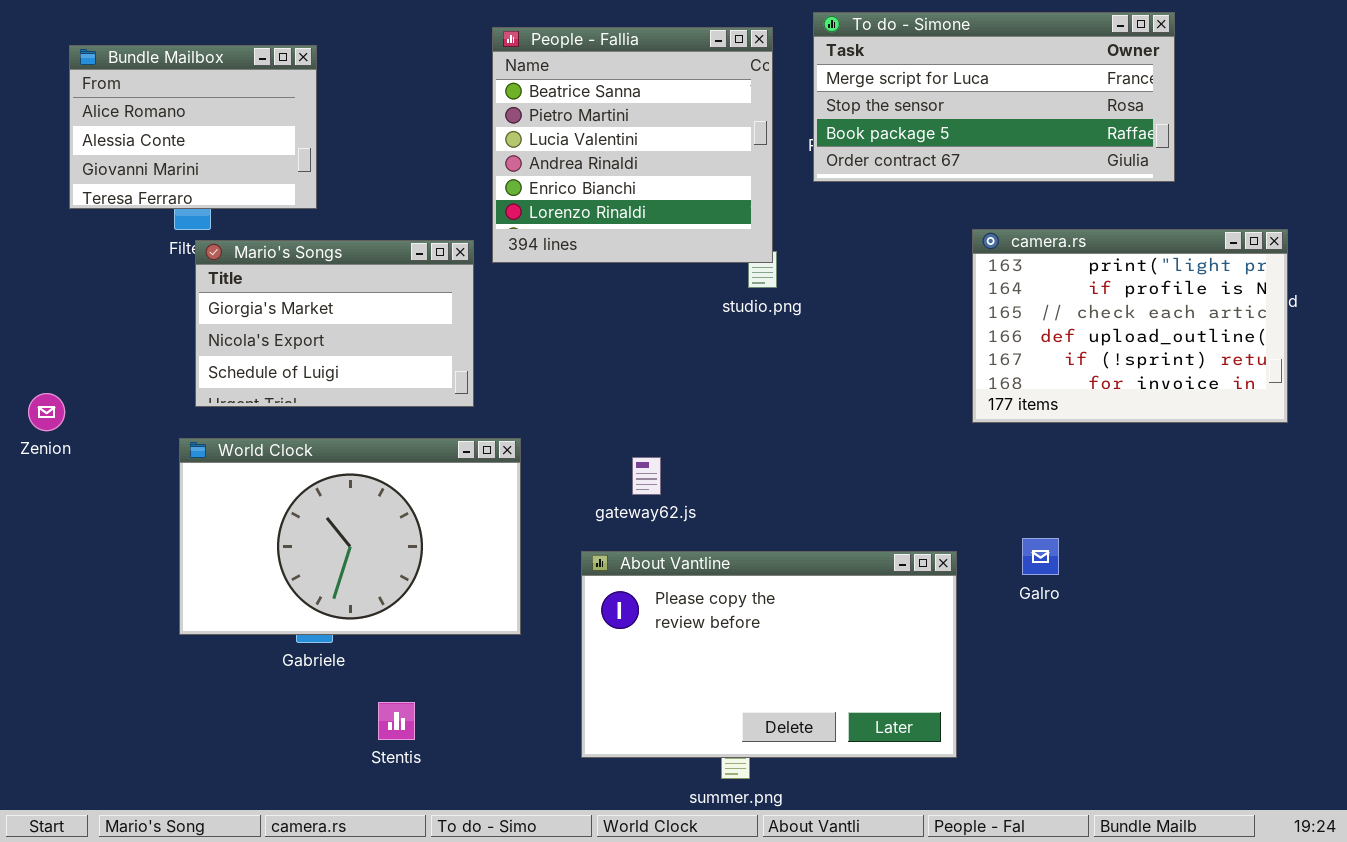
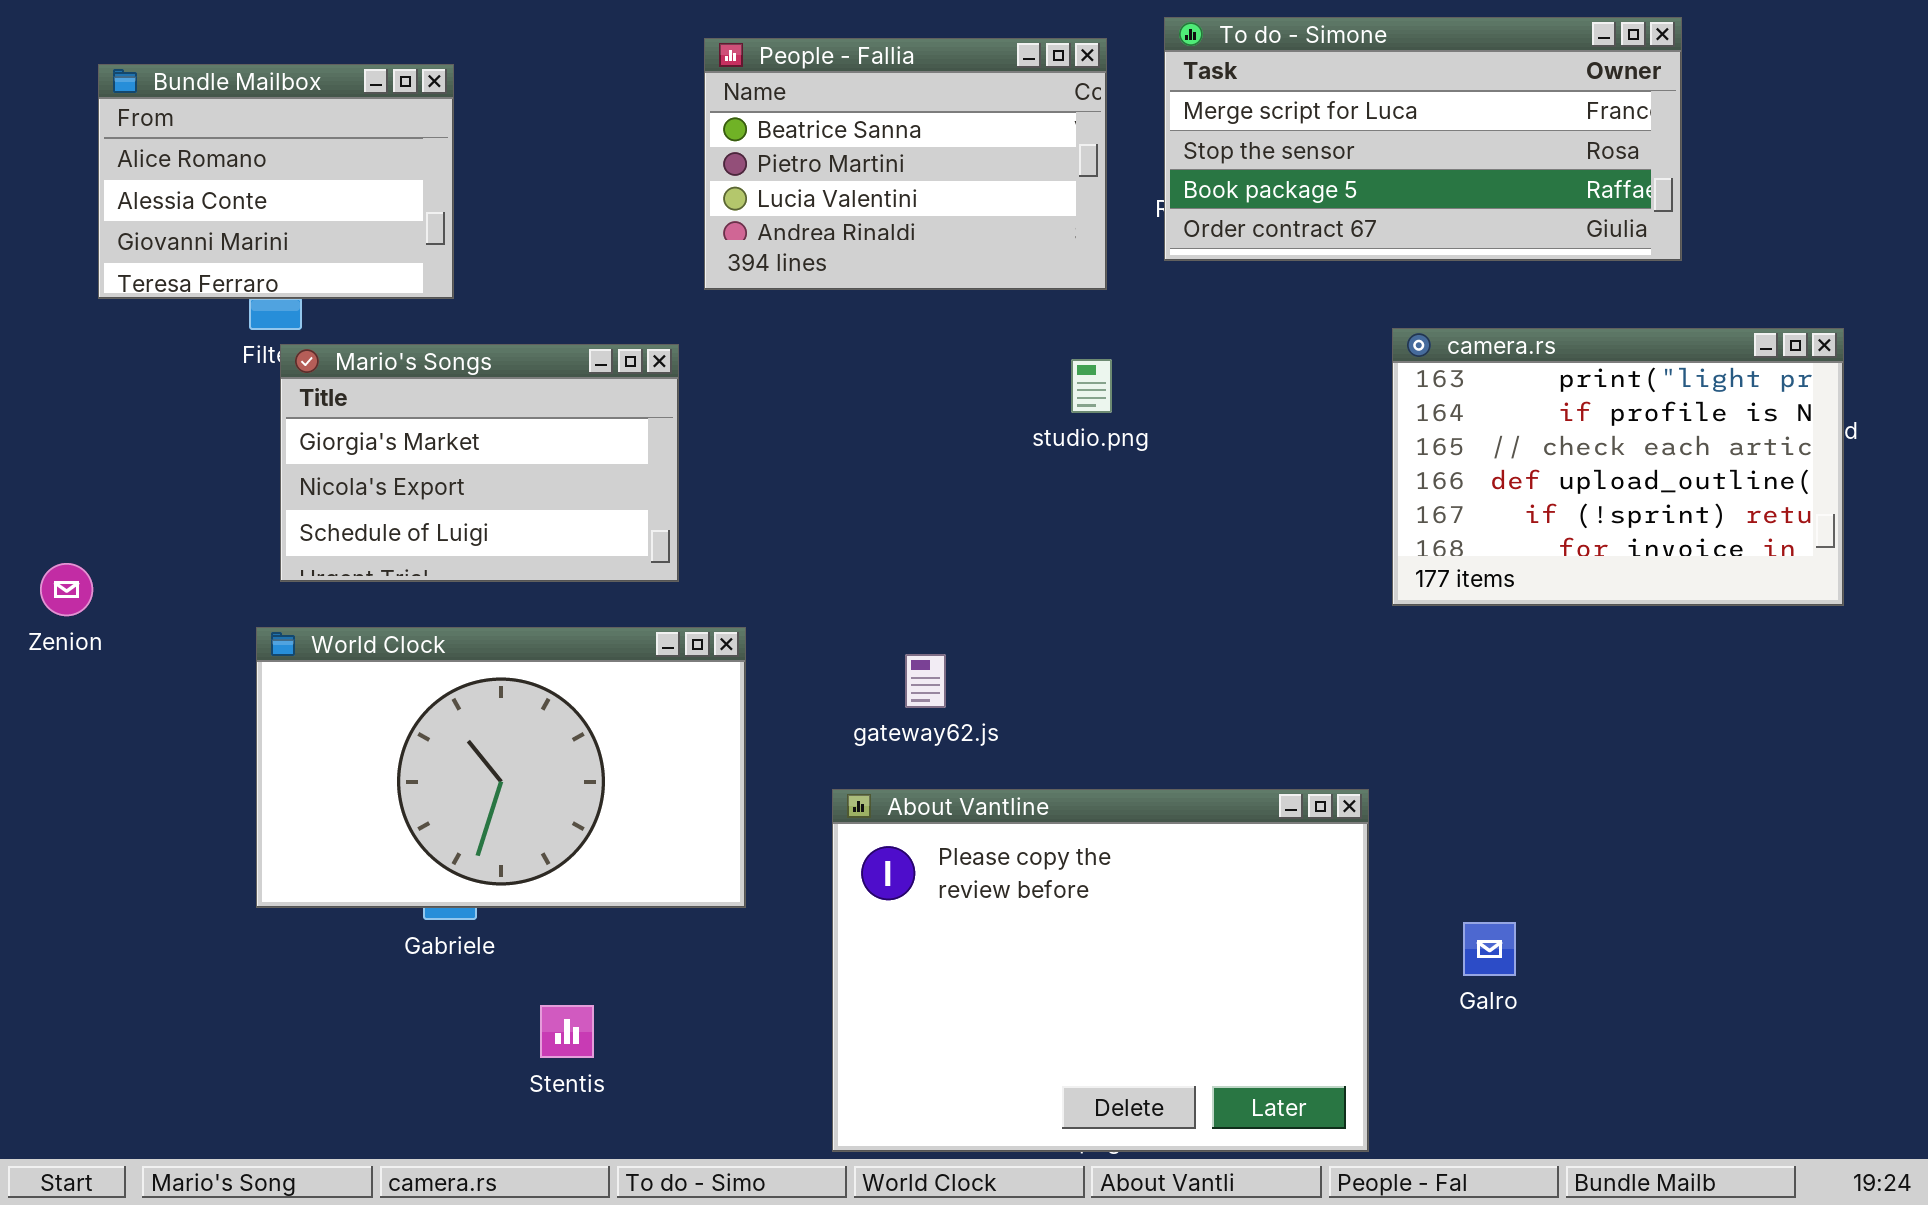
People - Fallia: [492,27,773,263] -> [704,38,1107,290], resized
Galro: [1022,538,1059,575] -> [1463,922,1516,976], moved
About Vantline: [581,551,957,758] -> [832,789,1369,1152], resized

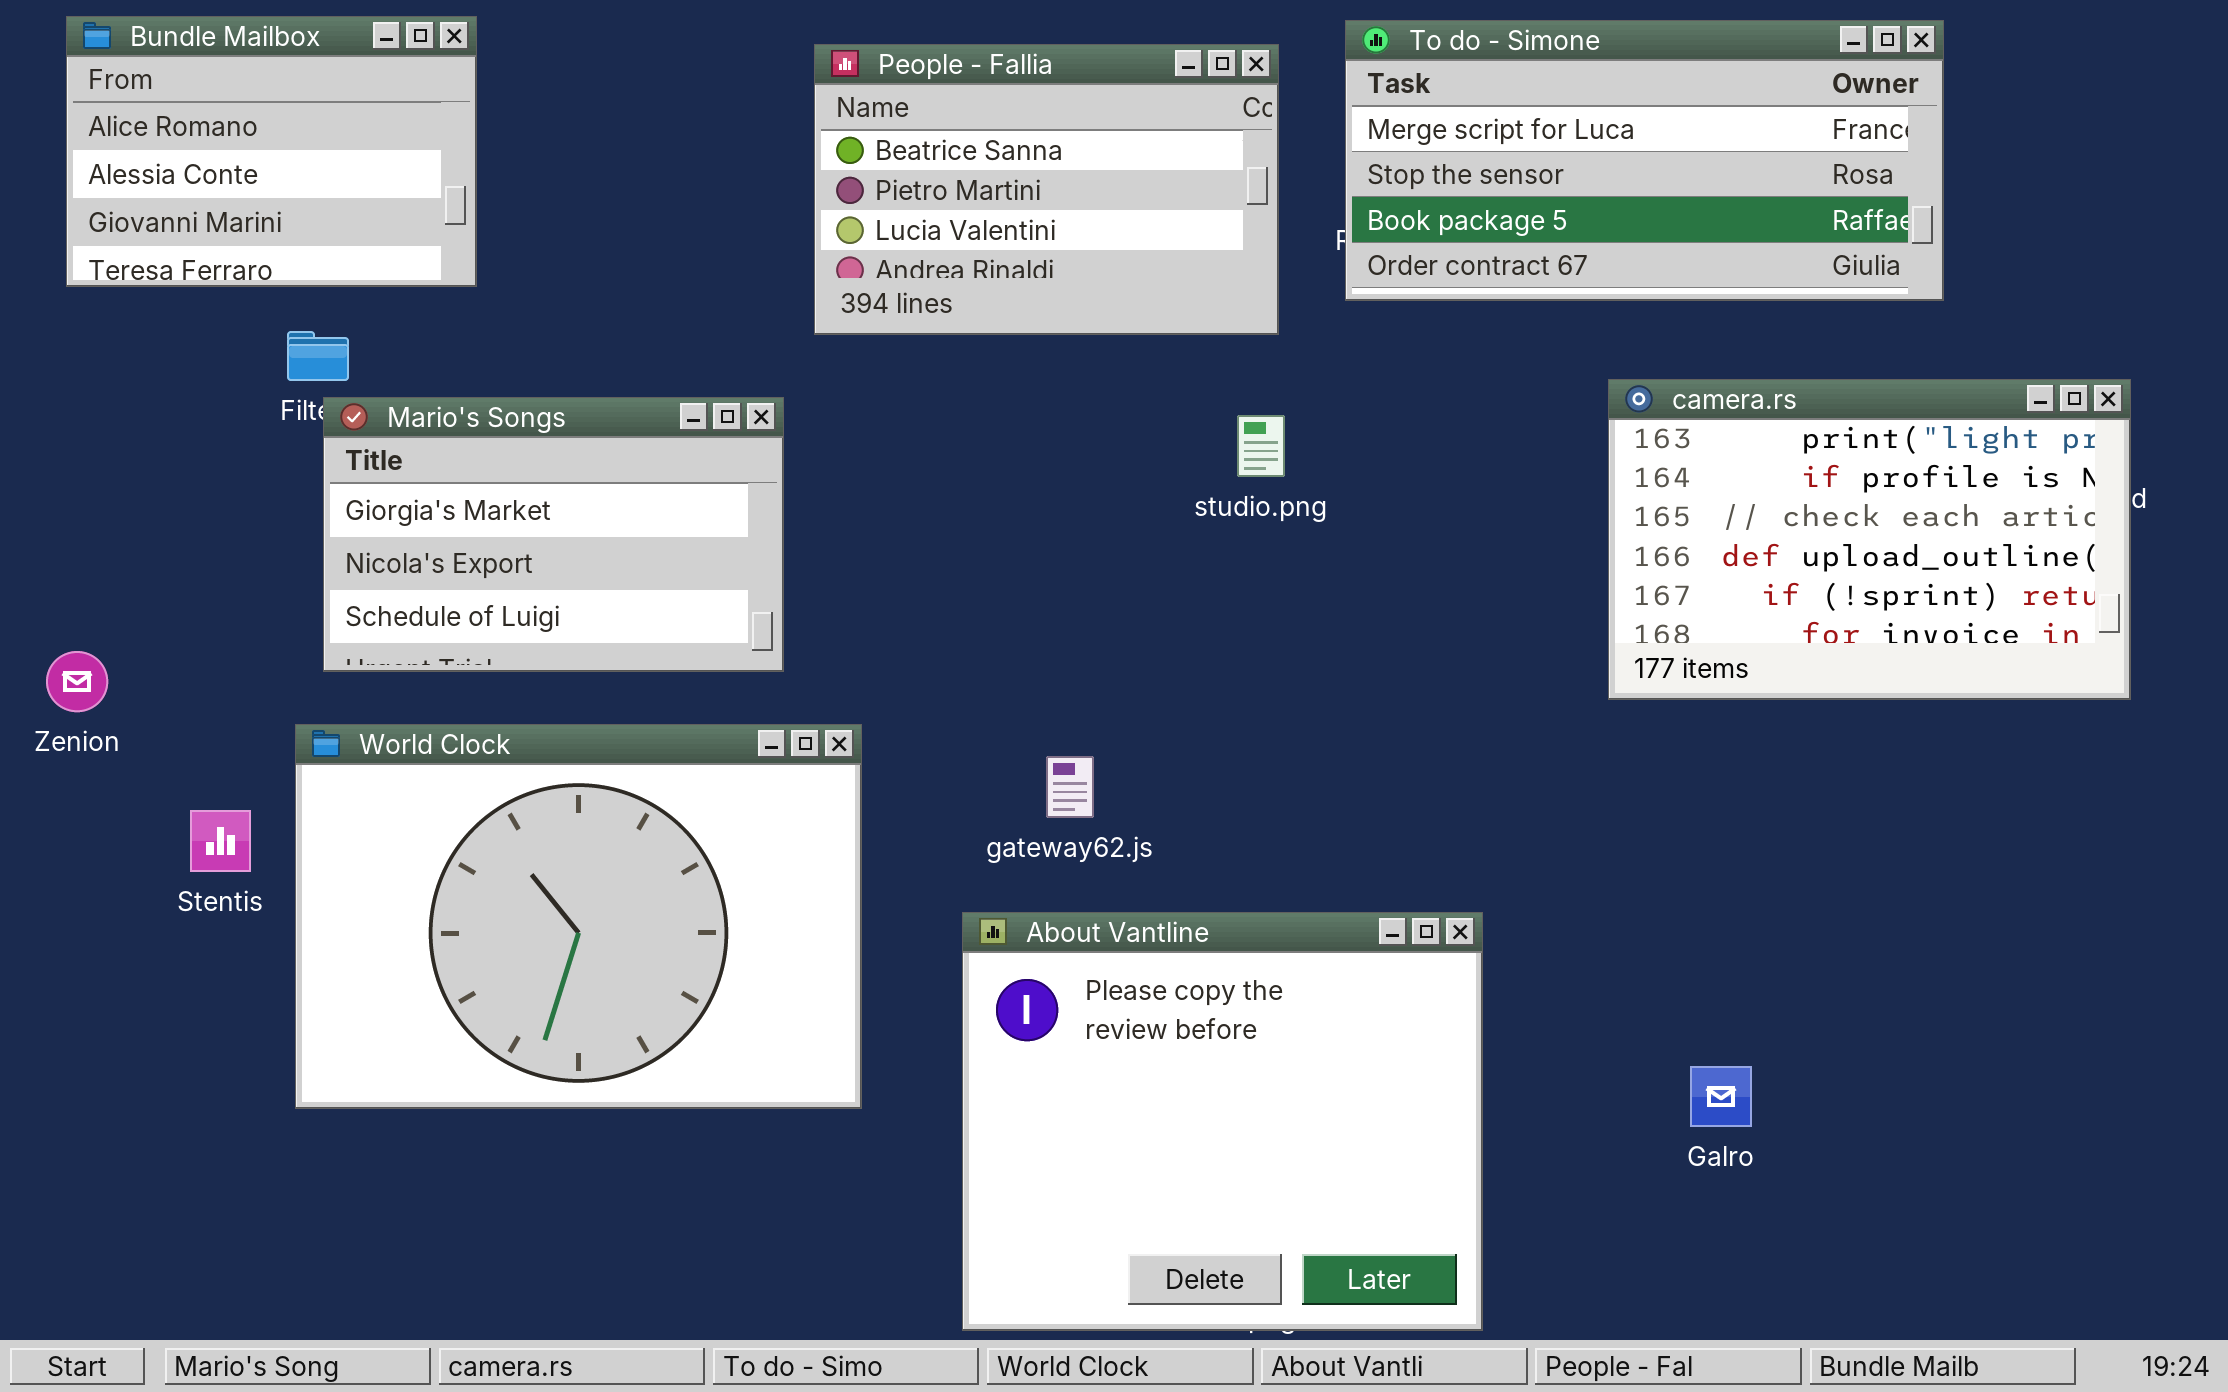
Bundle Mailbox: [98,64,454,299] -> [66,16,477,287], moved
World Clock: [256,627,746,908] -> [295,724,862,1109], resized
About Vantline: [832,789,1369,1152] -> [962,912,1483,1331], resized
Stentis: [540,1005,594,1058] -> [190,810,251,872], moved

